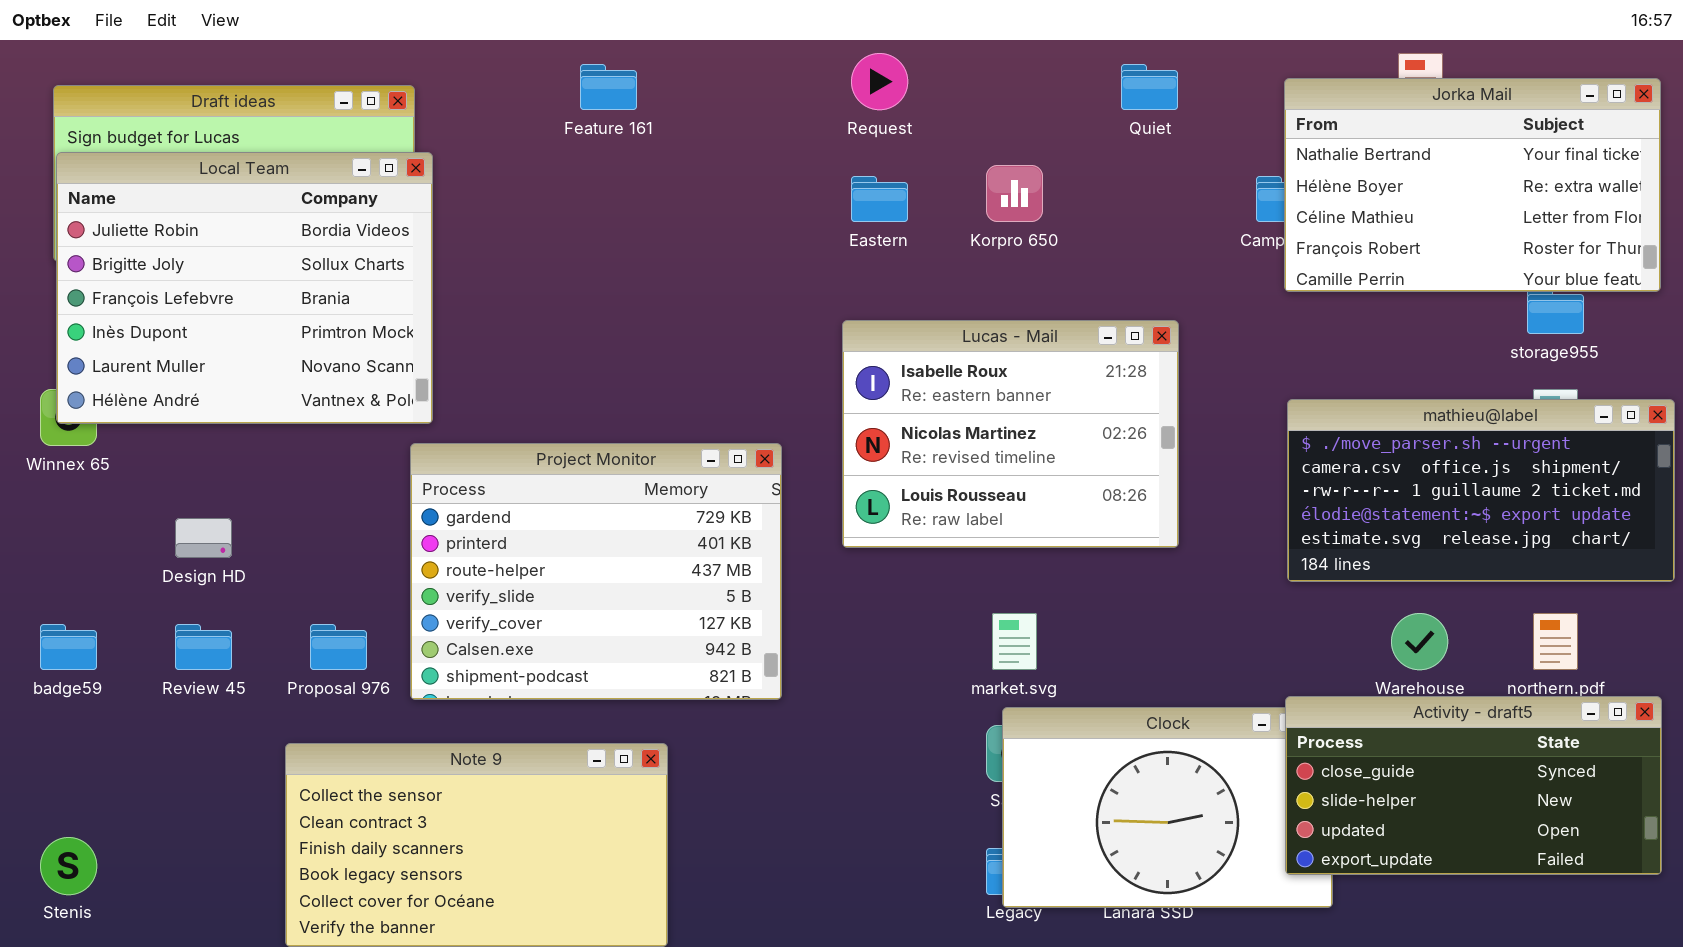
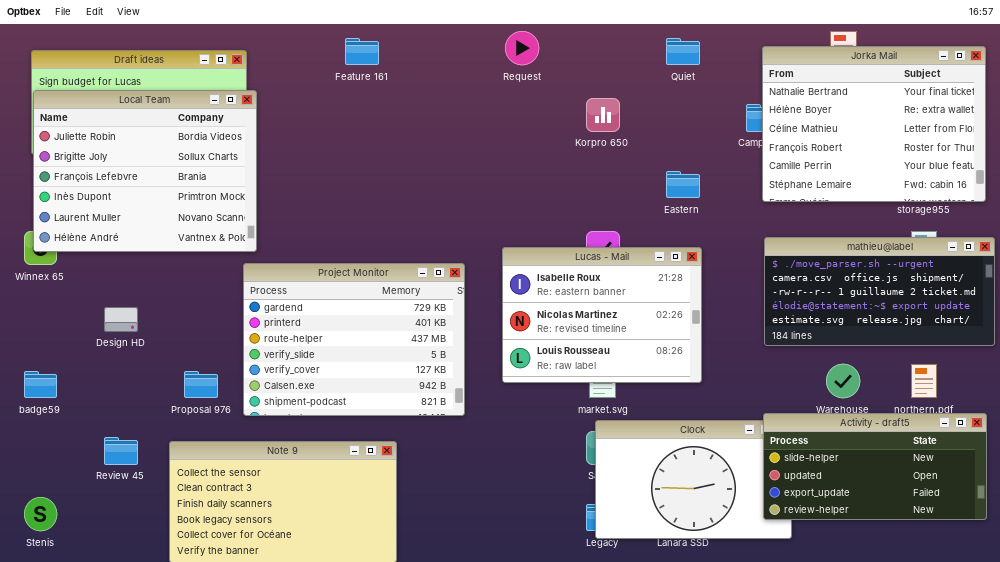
Jorka Mail: [1284,78,1661,292] -> [762,46,986,202], resized
Eastern: [851,176,908,222] -> [666,171,700,198], moved
Lucas - Mail: [842,320,1179,548] -> [502,247,702,383], moved
Review 45: [175,624,232,670] -> [104,437,138,465], moved
Activity - draft5: [1285,696,1662,875] -> [763,413,987,520], scrolled down 1 row

